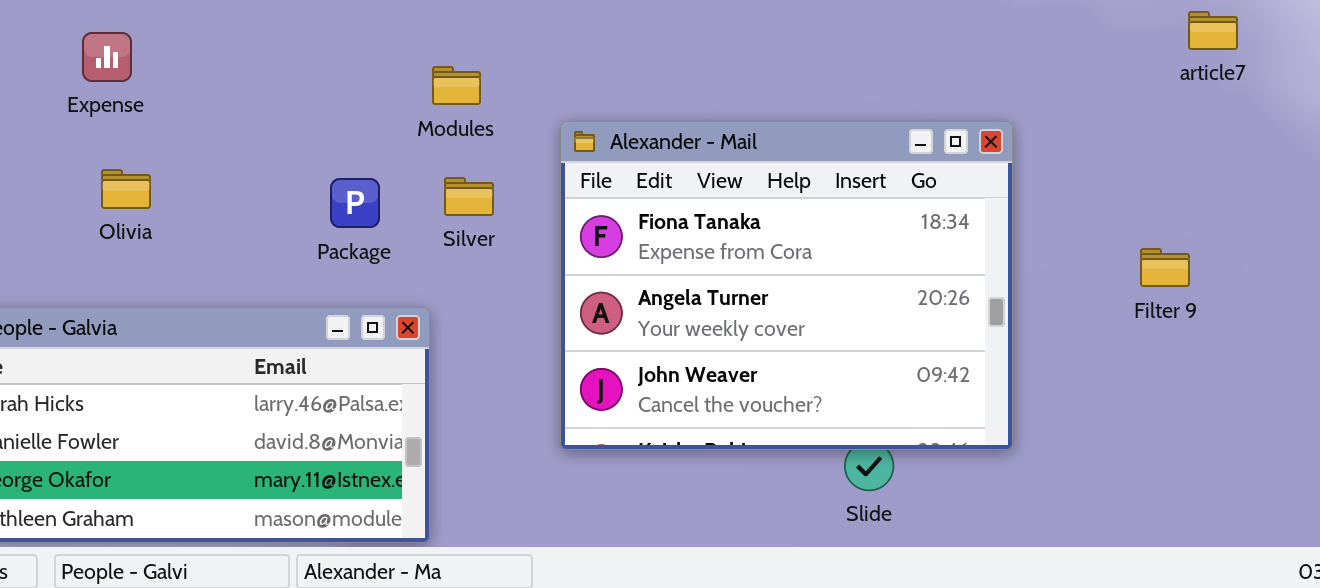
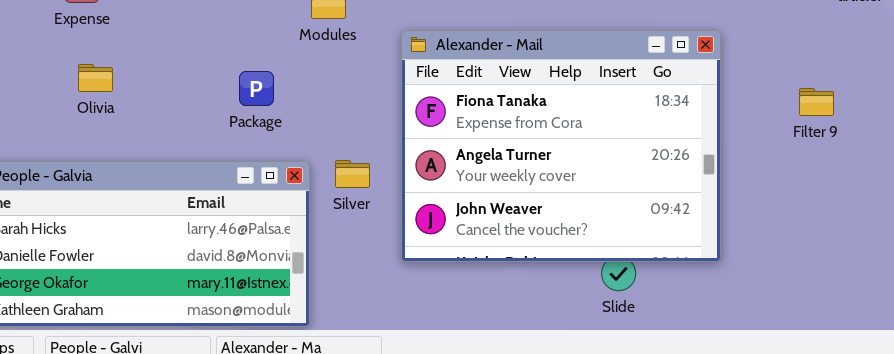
Silver: [444,177,494,216] -> [335,160,370,188], moved
Filter 9: [1140,248,1190,287] -> [799,88,834,116], moved

